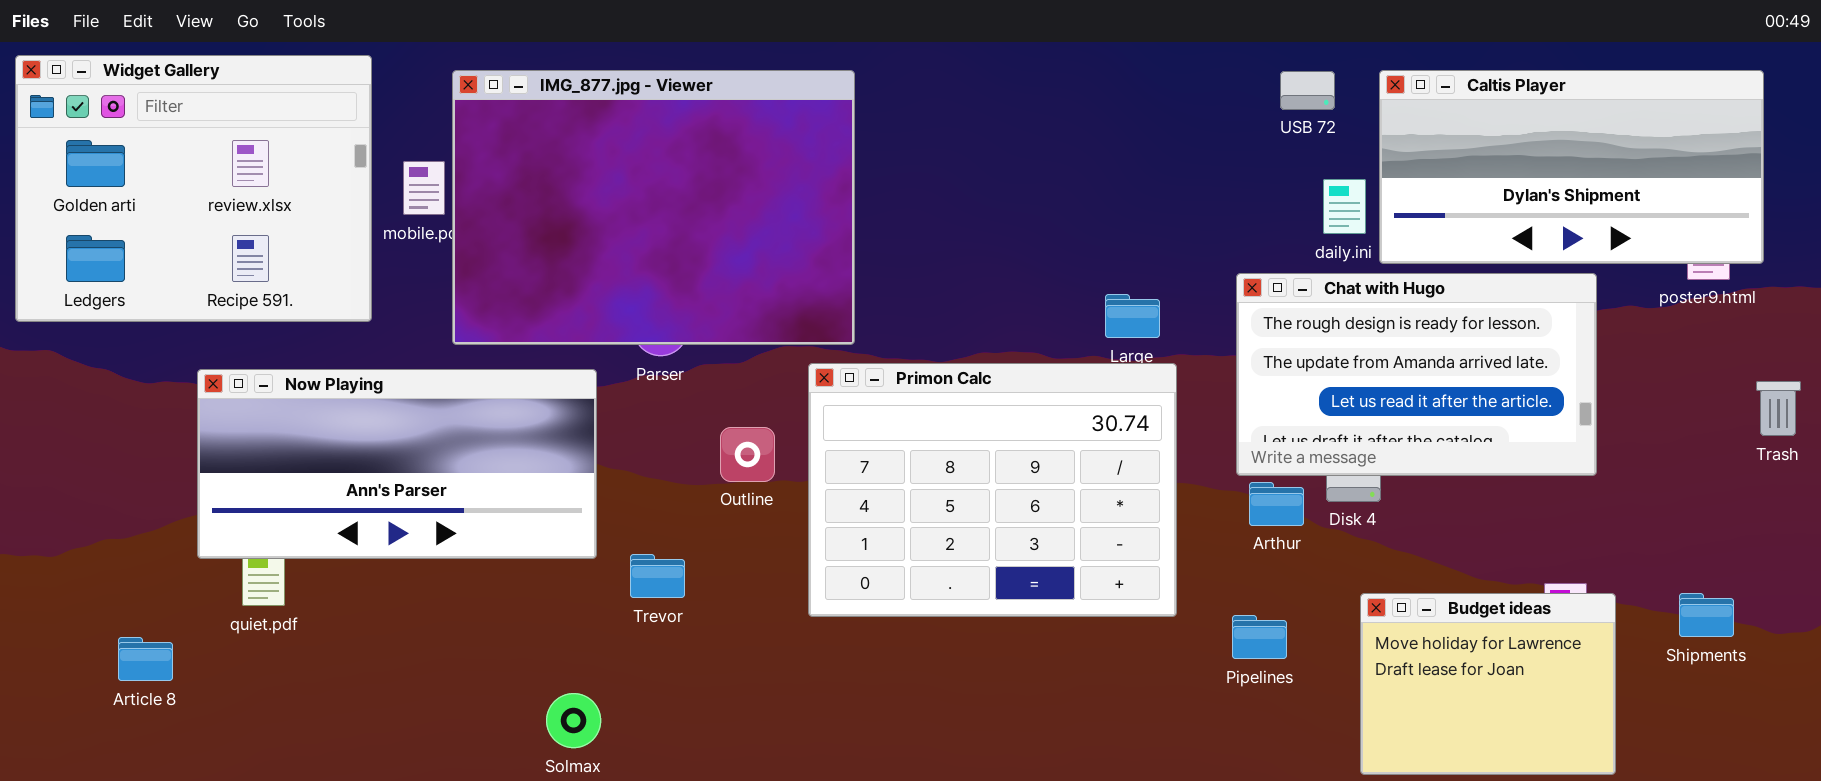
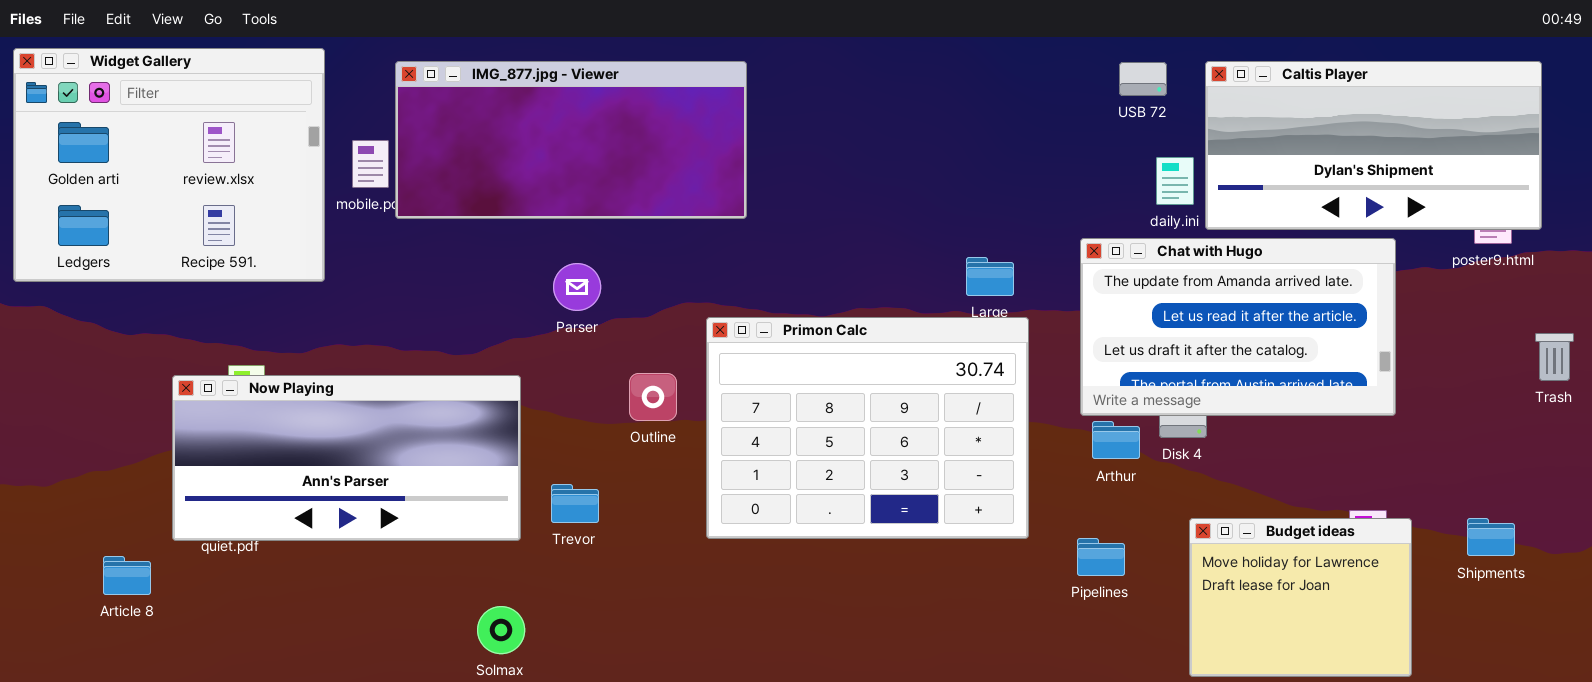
IMG_877.jpg - Viewer: [452,70,855,345] -> [395,61,747,219], resized
Chat with Hugo: [1236,273,1597,476] -> [1080,238,1396,416], scrolled down 1 row
Now Playing: [197,369,597,559] -> [172,375,521,541], moved

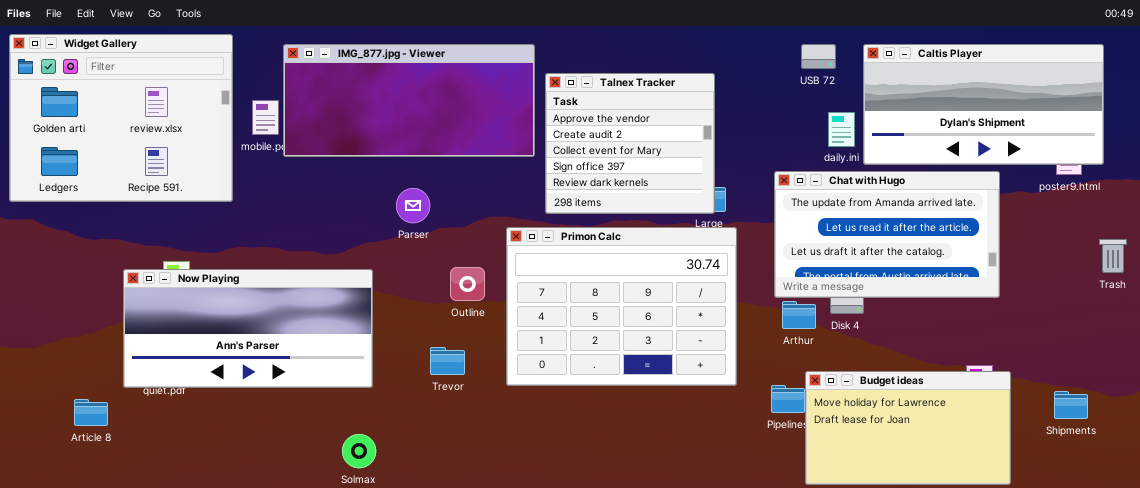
Talnex Tracker: none -> [545,73,715,214], opened
Trevor: [551,484,599,523] -> [430,347,465,375], moved
Budget ideas: [1189,518,1412,677] -> [805,371,1011,485], resized
Shipments: [1467,518,1515,556] -> [1054,391,1088,419], moved

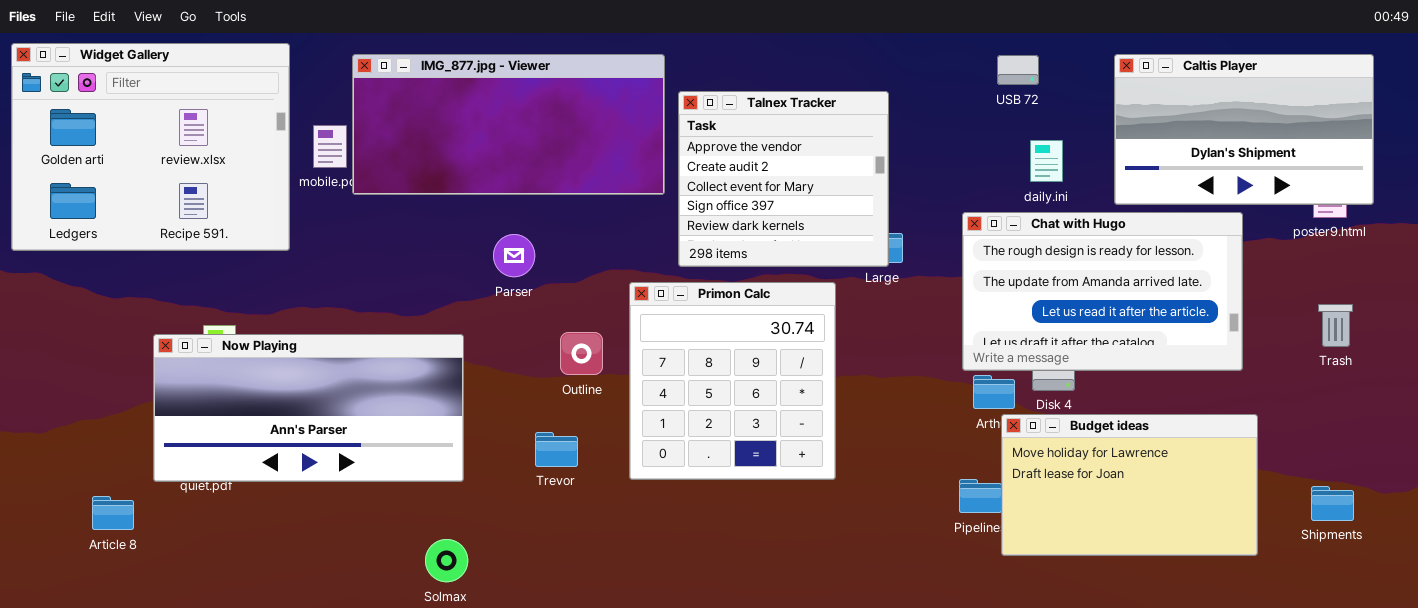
Caltis Player: [863,44,1104,165] -> [1114,54,1374,205], resized
Chat with Hugo: [774,171,1000,298] -> [962,212,1243,371], scrolled up 1 row
Primon Calc: [506,227,737,386] -> [629,282,836,480], resized
Trash: [1099,239,1127,273] -> [1318,304,1353,347], moved
Budget ideas: [805,371,1011,485] -> [1001,414,1258,556], moved

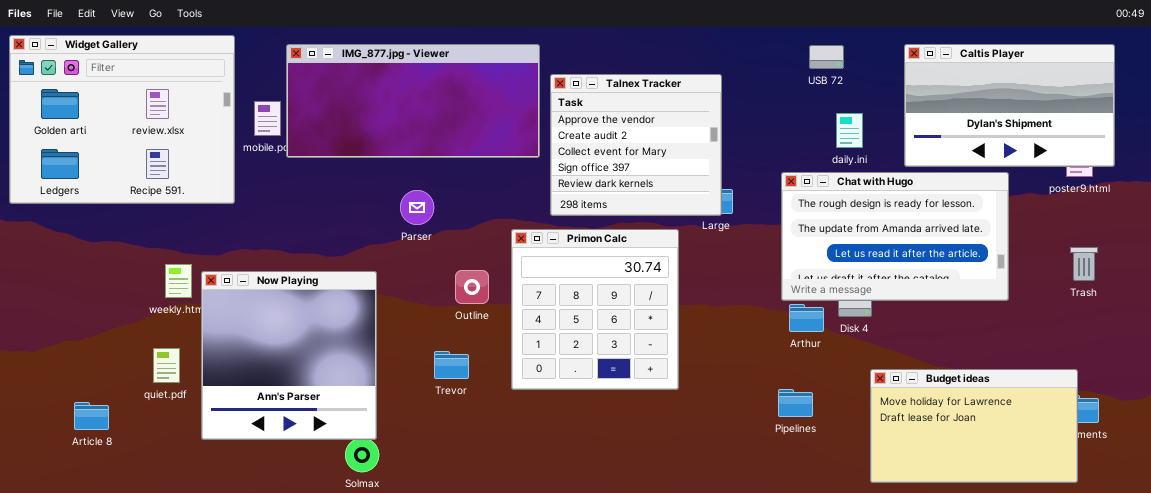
Now Playing: [153,334,464,482] -> [201,271,377,440], resized
Budget ideas: [1001,414,1258,556] -> [870,369,1078,483], moved

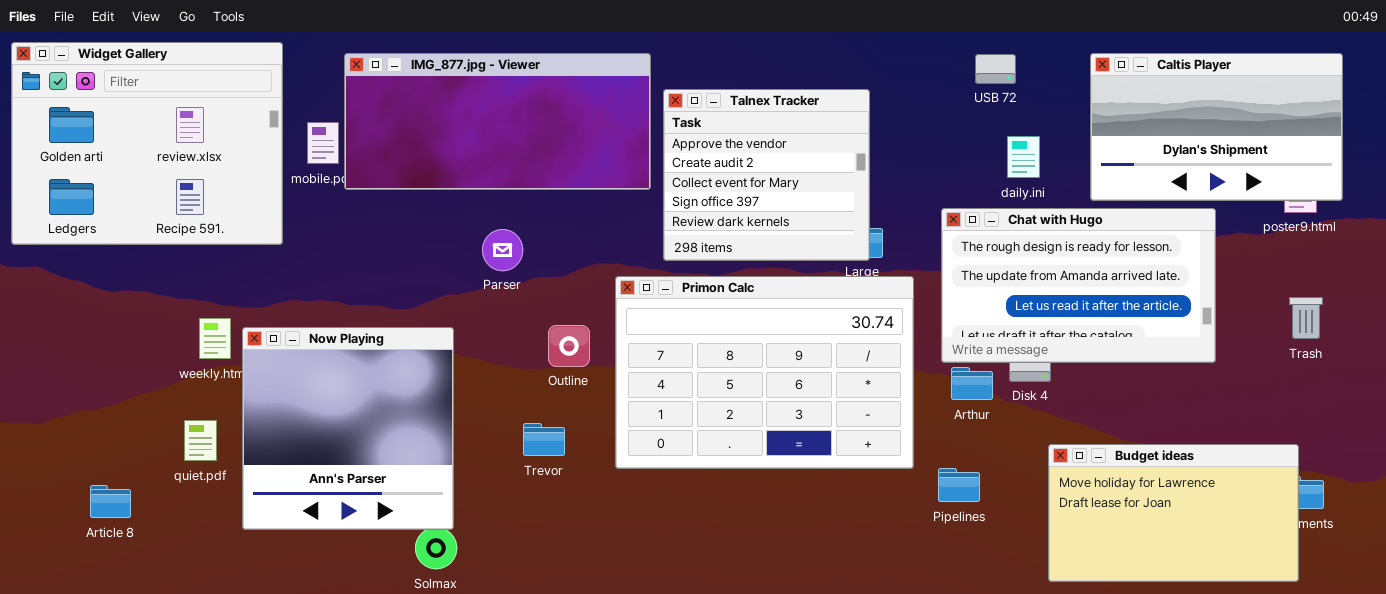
Primon Calc: [511,229,679,390] -> [615,276,914,469], resized

